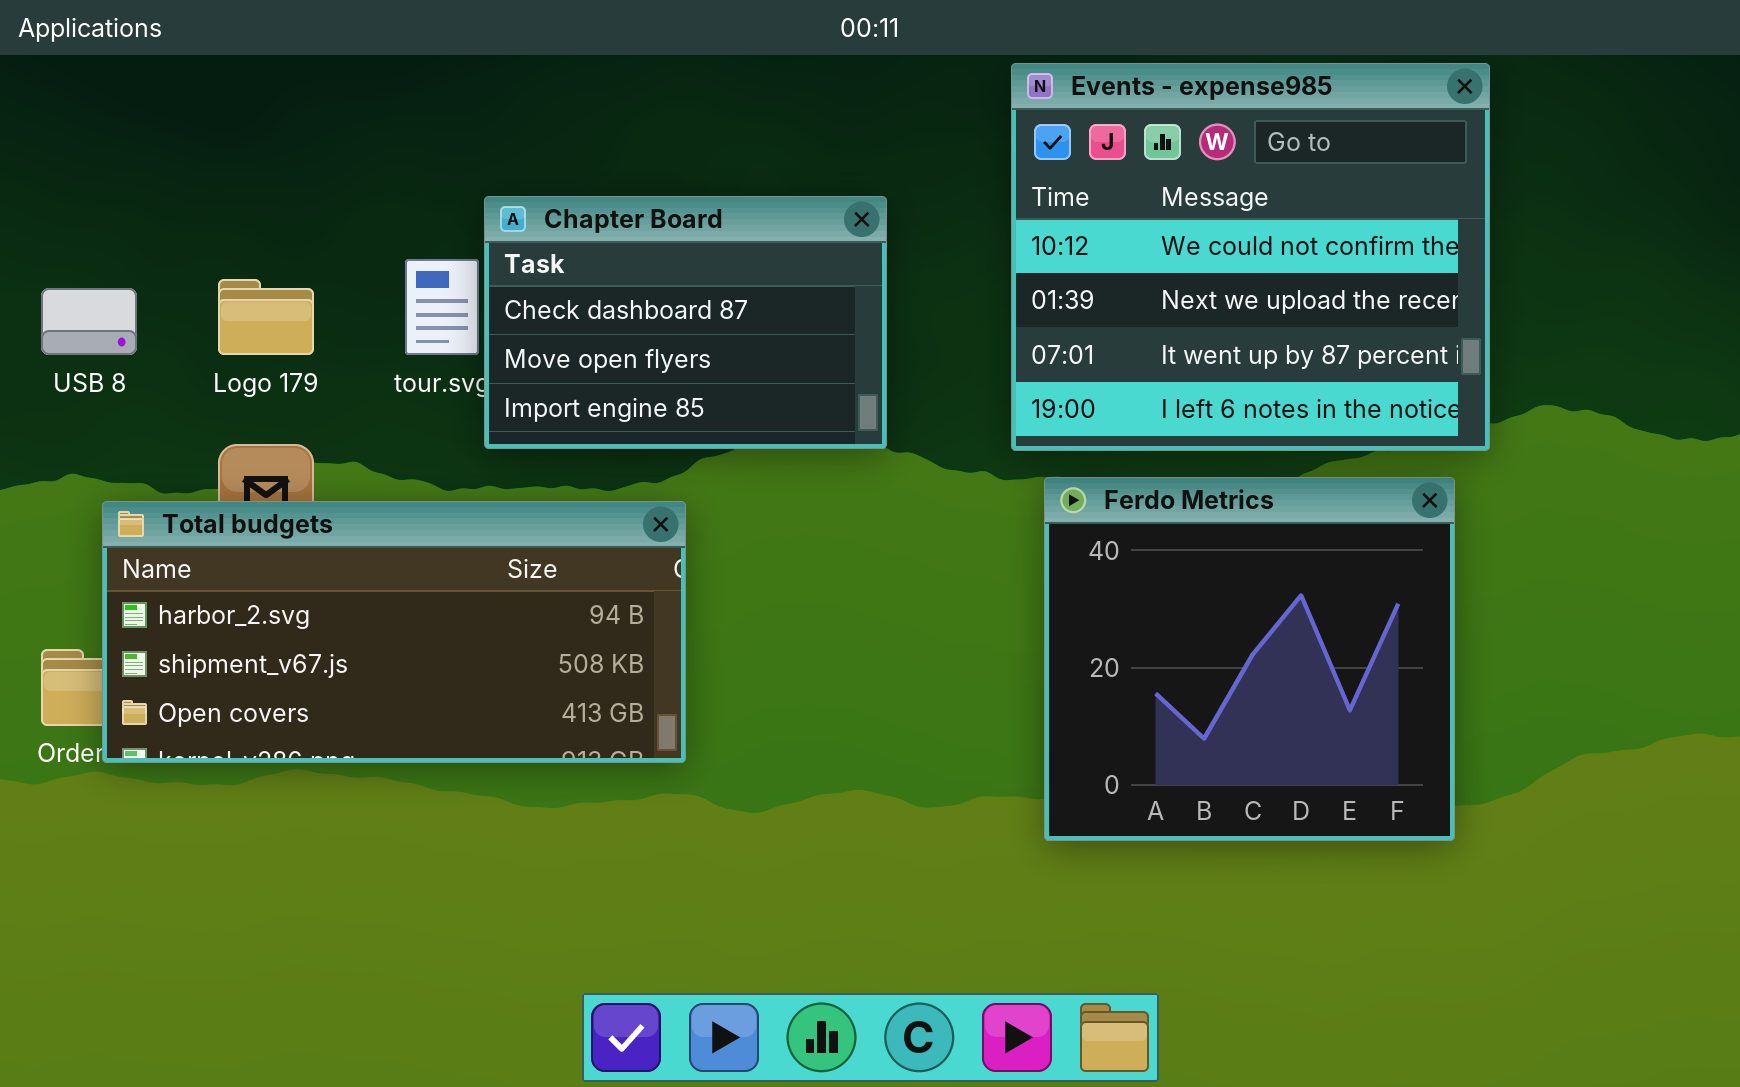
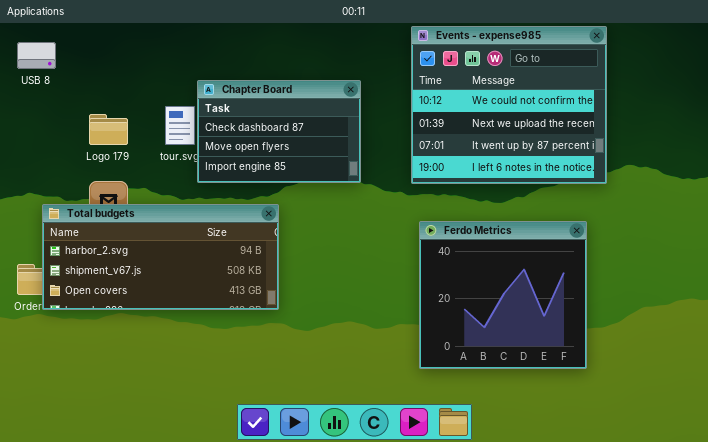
USB 8: [41,288,137,355] -> [17,42,56,69], moved
Ferdo Metrics: [1044,477,1455,841] -> [419,221,587,369], moved

